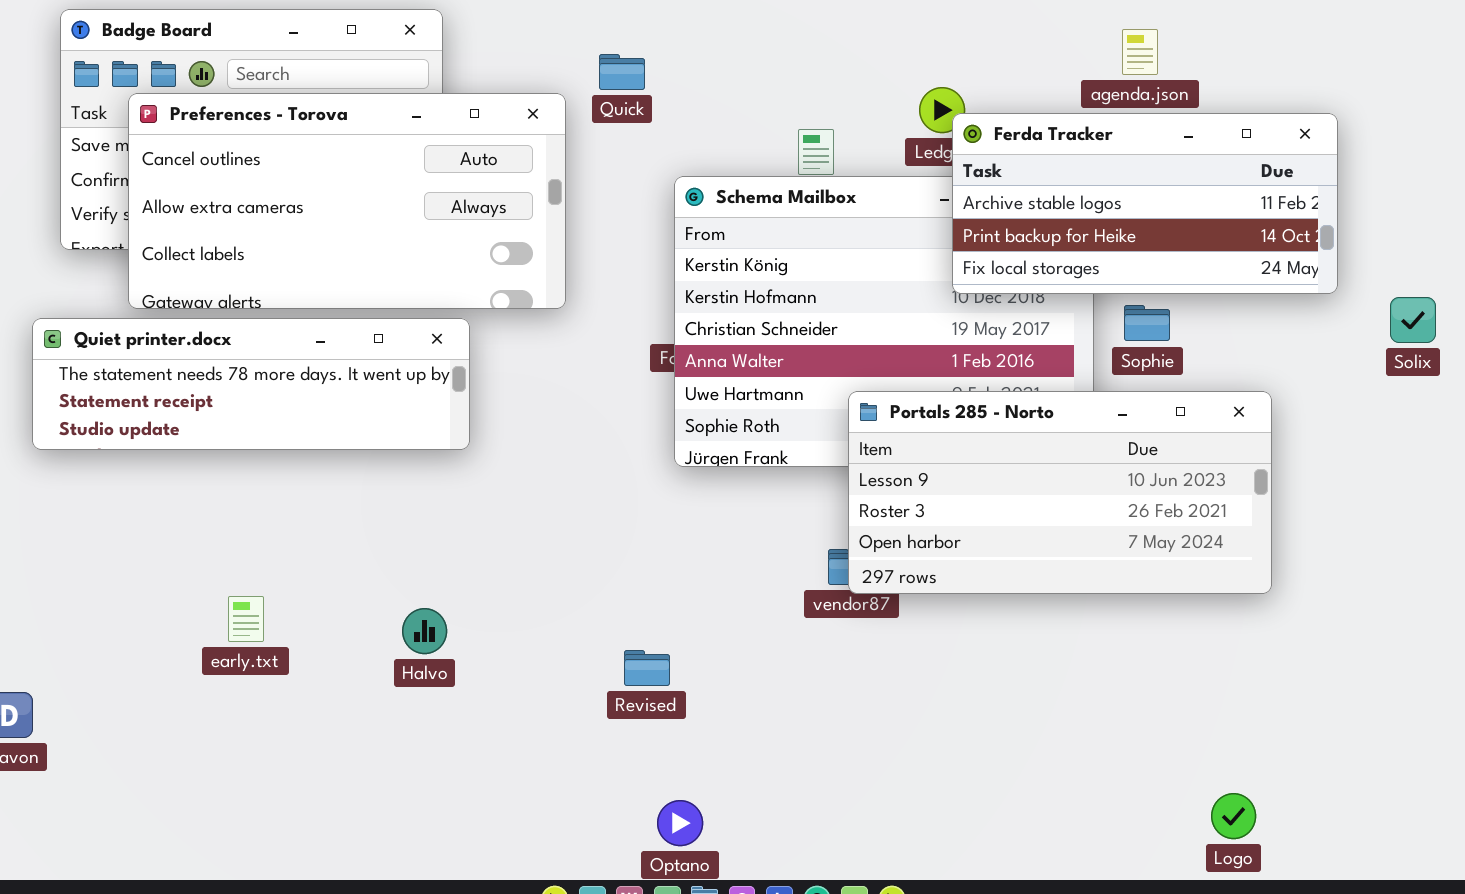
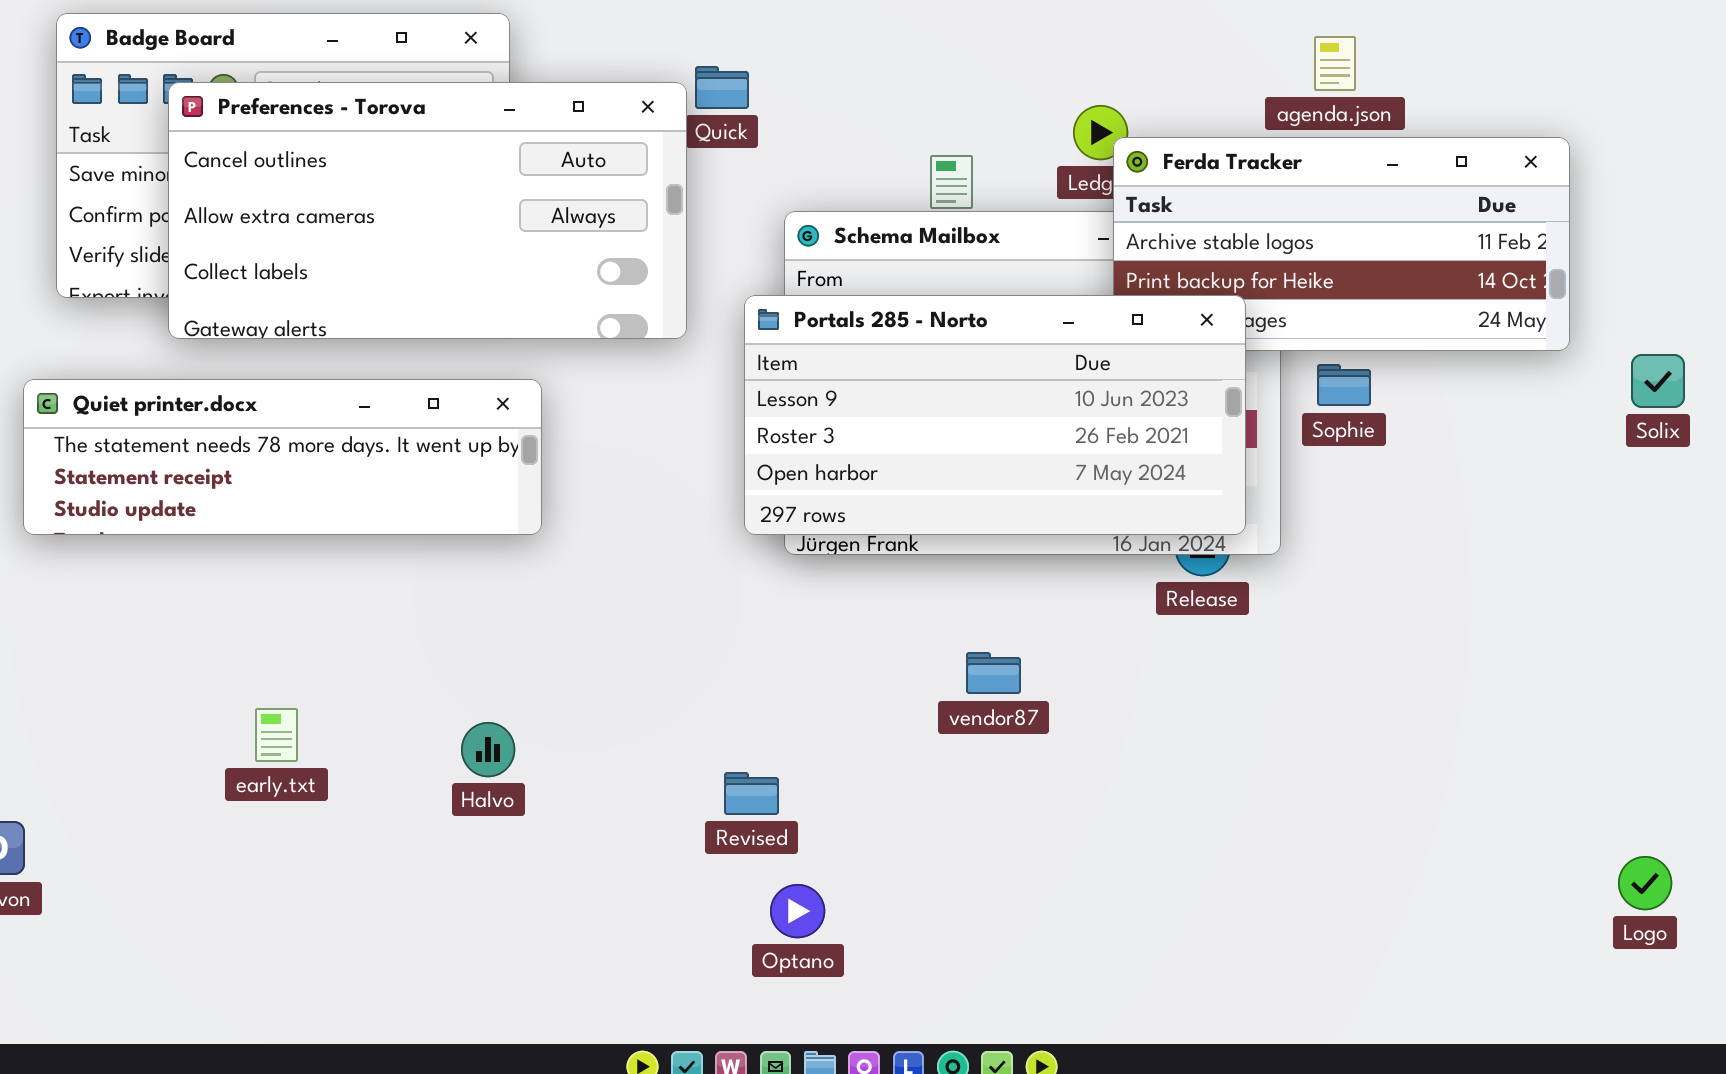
Preferences - Torova: [128,93,566,309] -> [168,82,687,339], moved
Portals 285 - Norto: [848,391,1272,594] -> [744,295,1246,535], moved
Logo: [1211,793,1256,839] -> [1618,856,1672,910], moved
Optano: [657,800,703,846] -> [770,884,825,938], moved

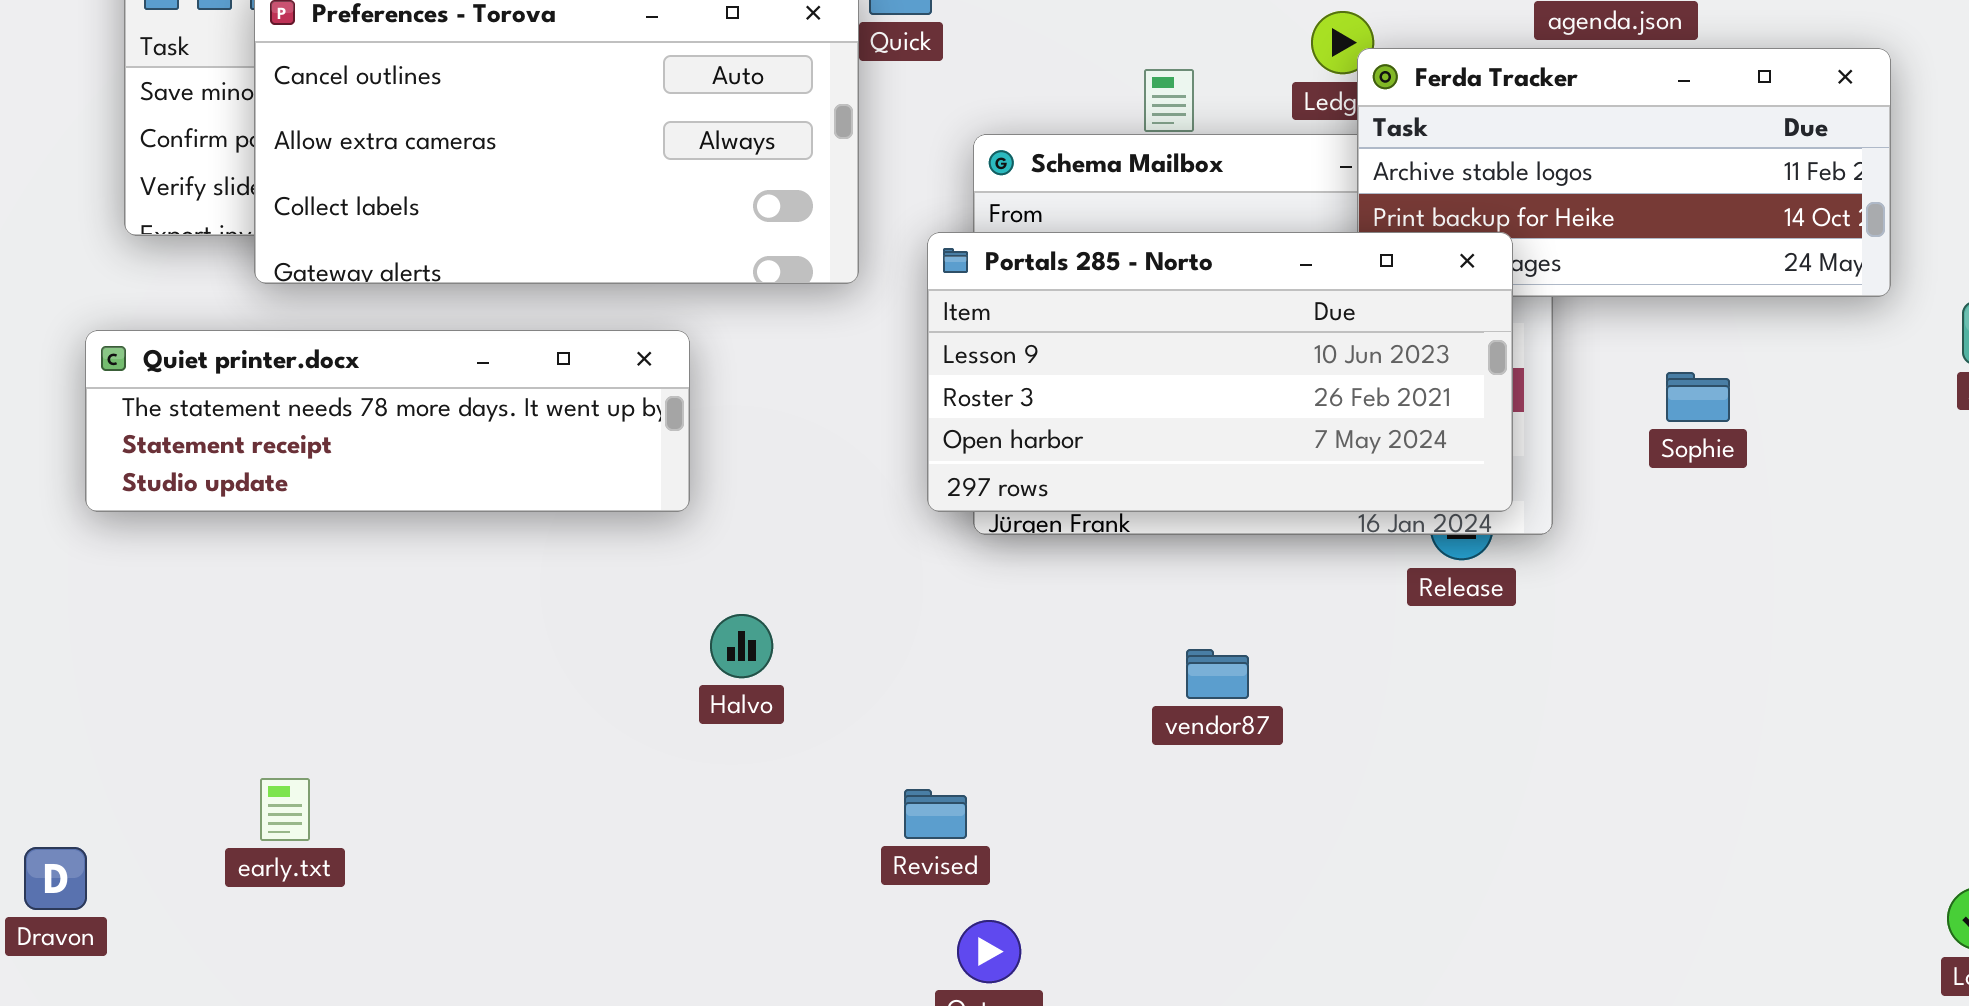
Sophie: [1317,364,1371,406] -> [1666,372,1730,422], moved
early.txt: [255,708,298,762] -> [260,778,310,841], moved
Halvo: [461,722,515,777] -> [710,614,773,678], moved

